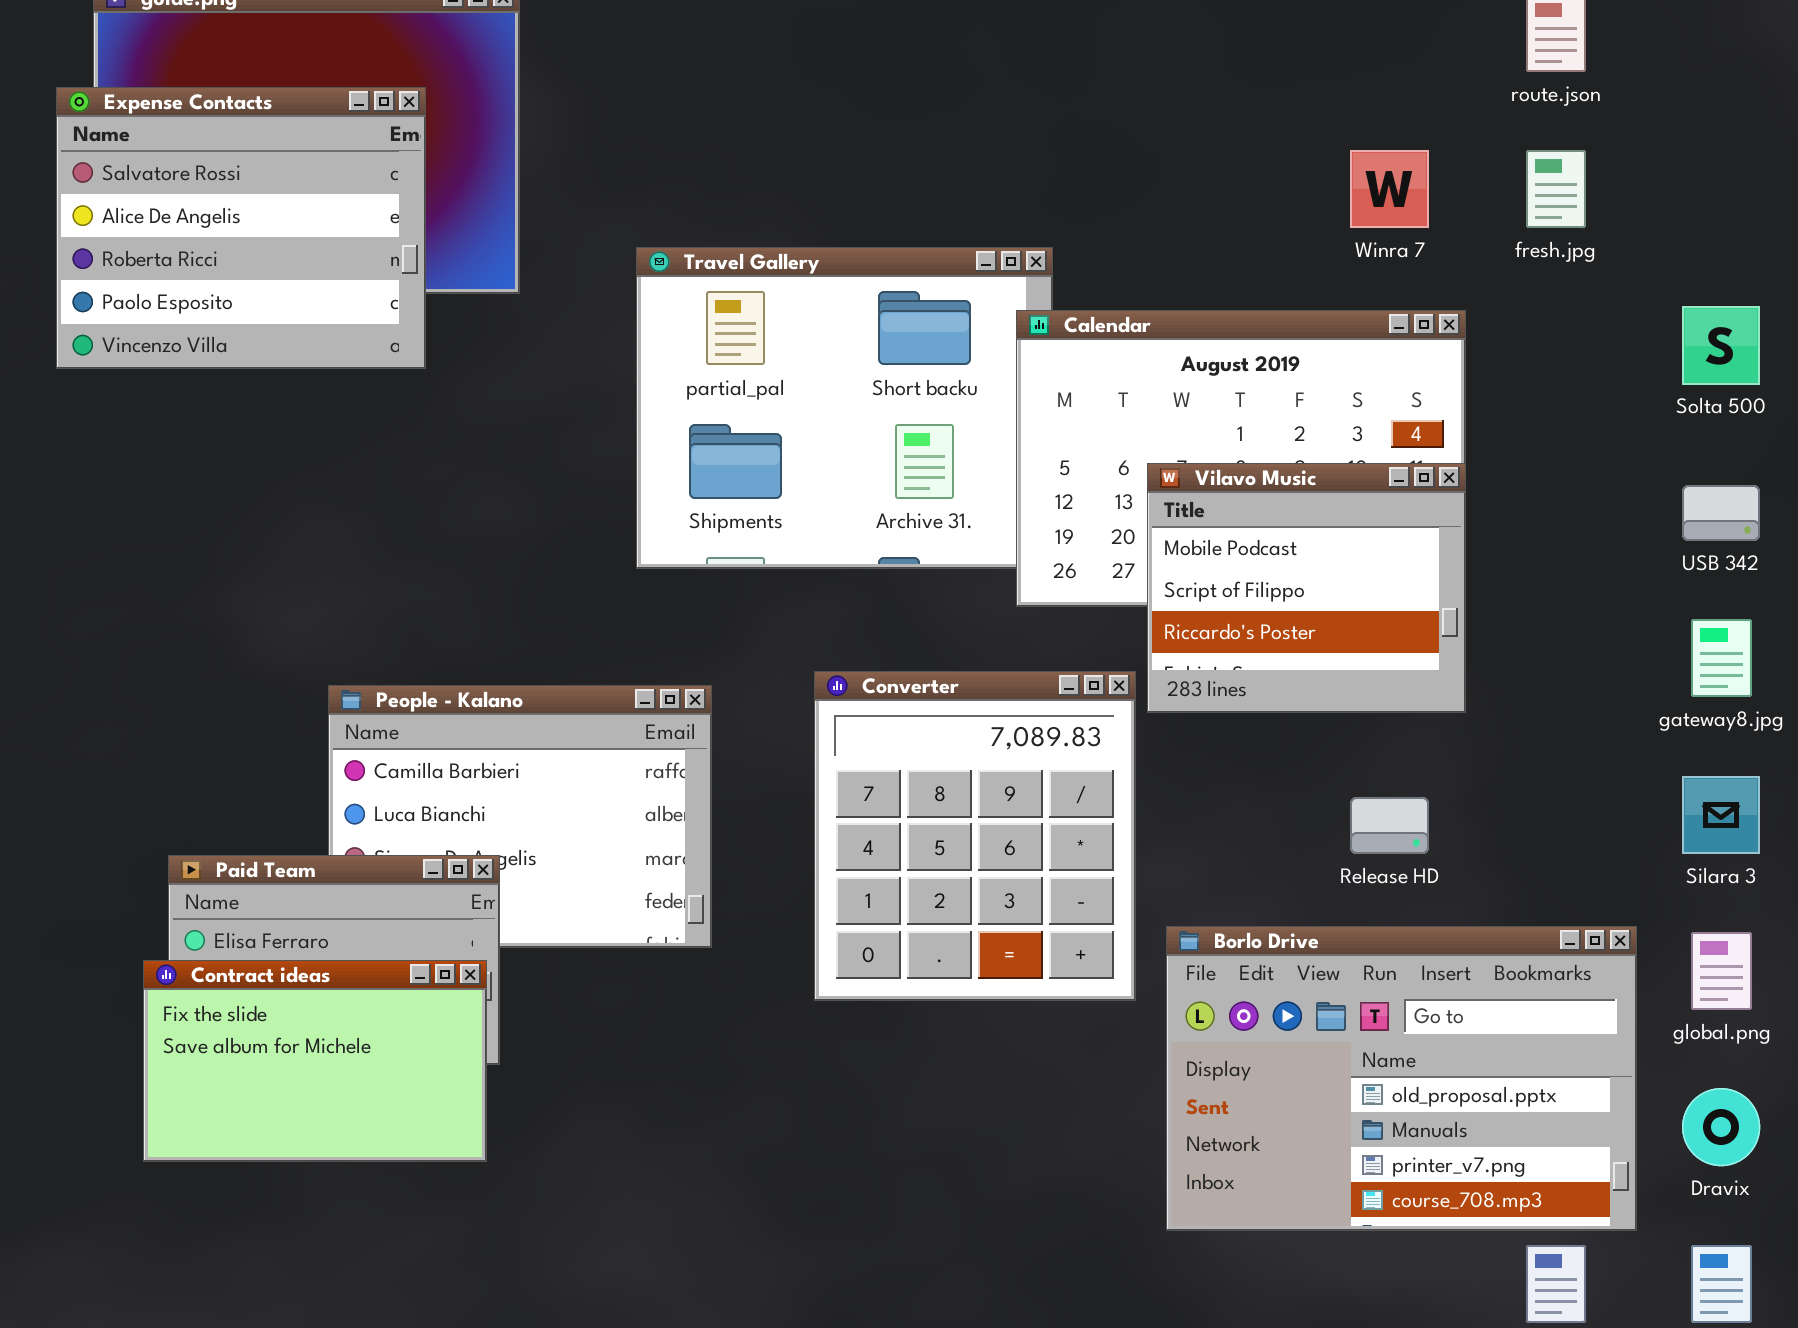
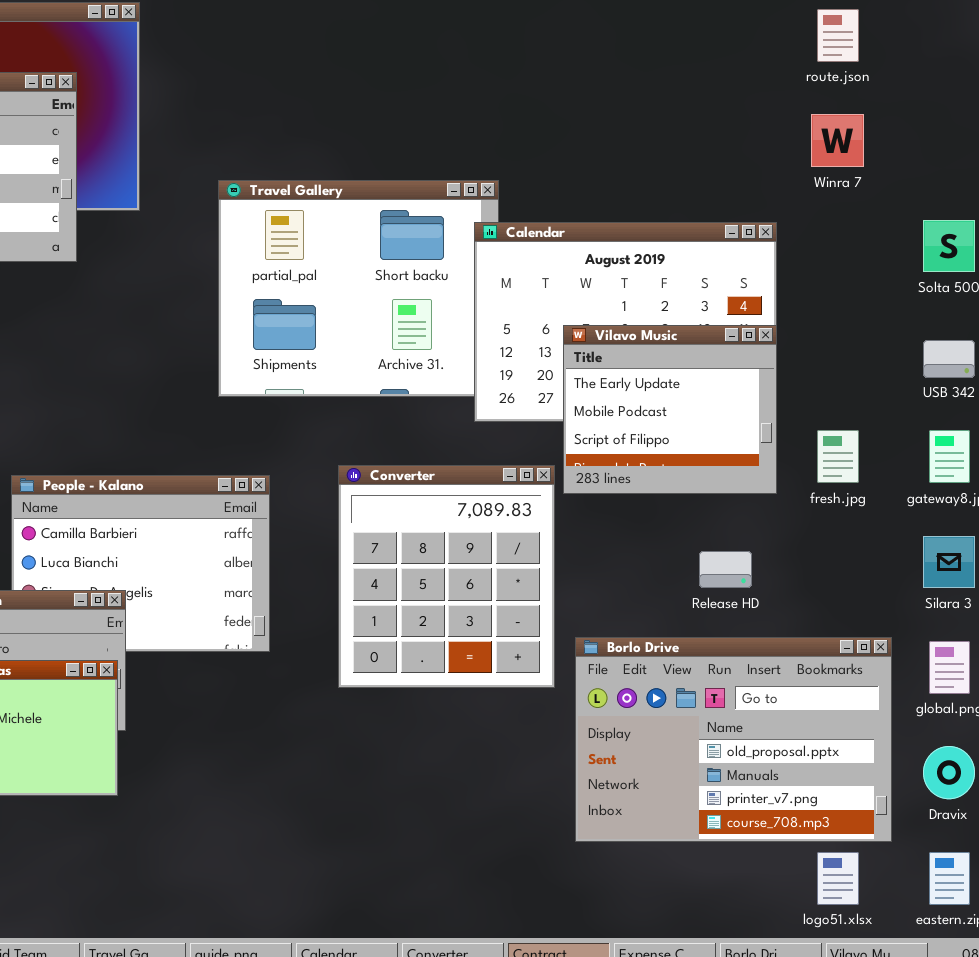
Winra 7: [1350,150,1429,228] -> [811,114,864,167], moved
fresh.jpg: [1526,150,1586,228] -> [817,430,859,483], moved
Vilavo Music: [1147,463,1466,713] -> [563,325,777,494], scrolled up 1 row

